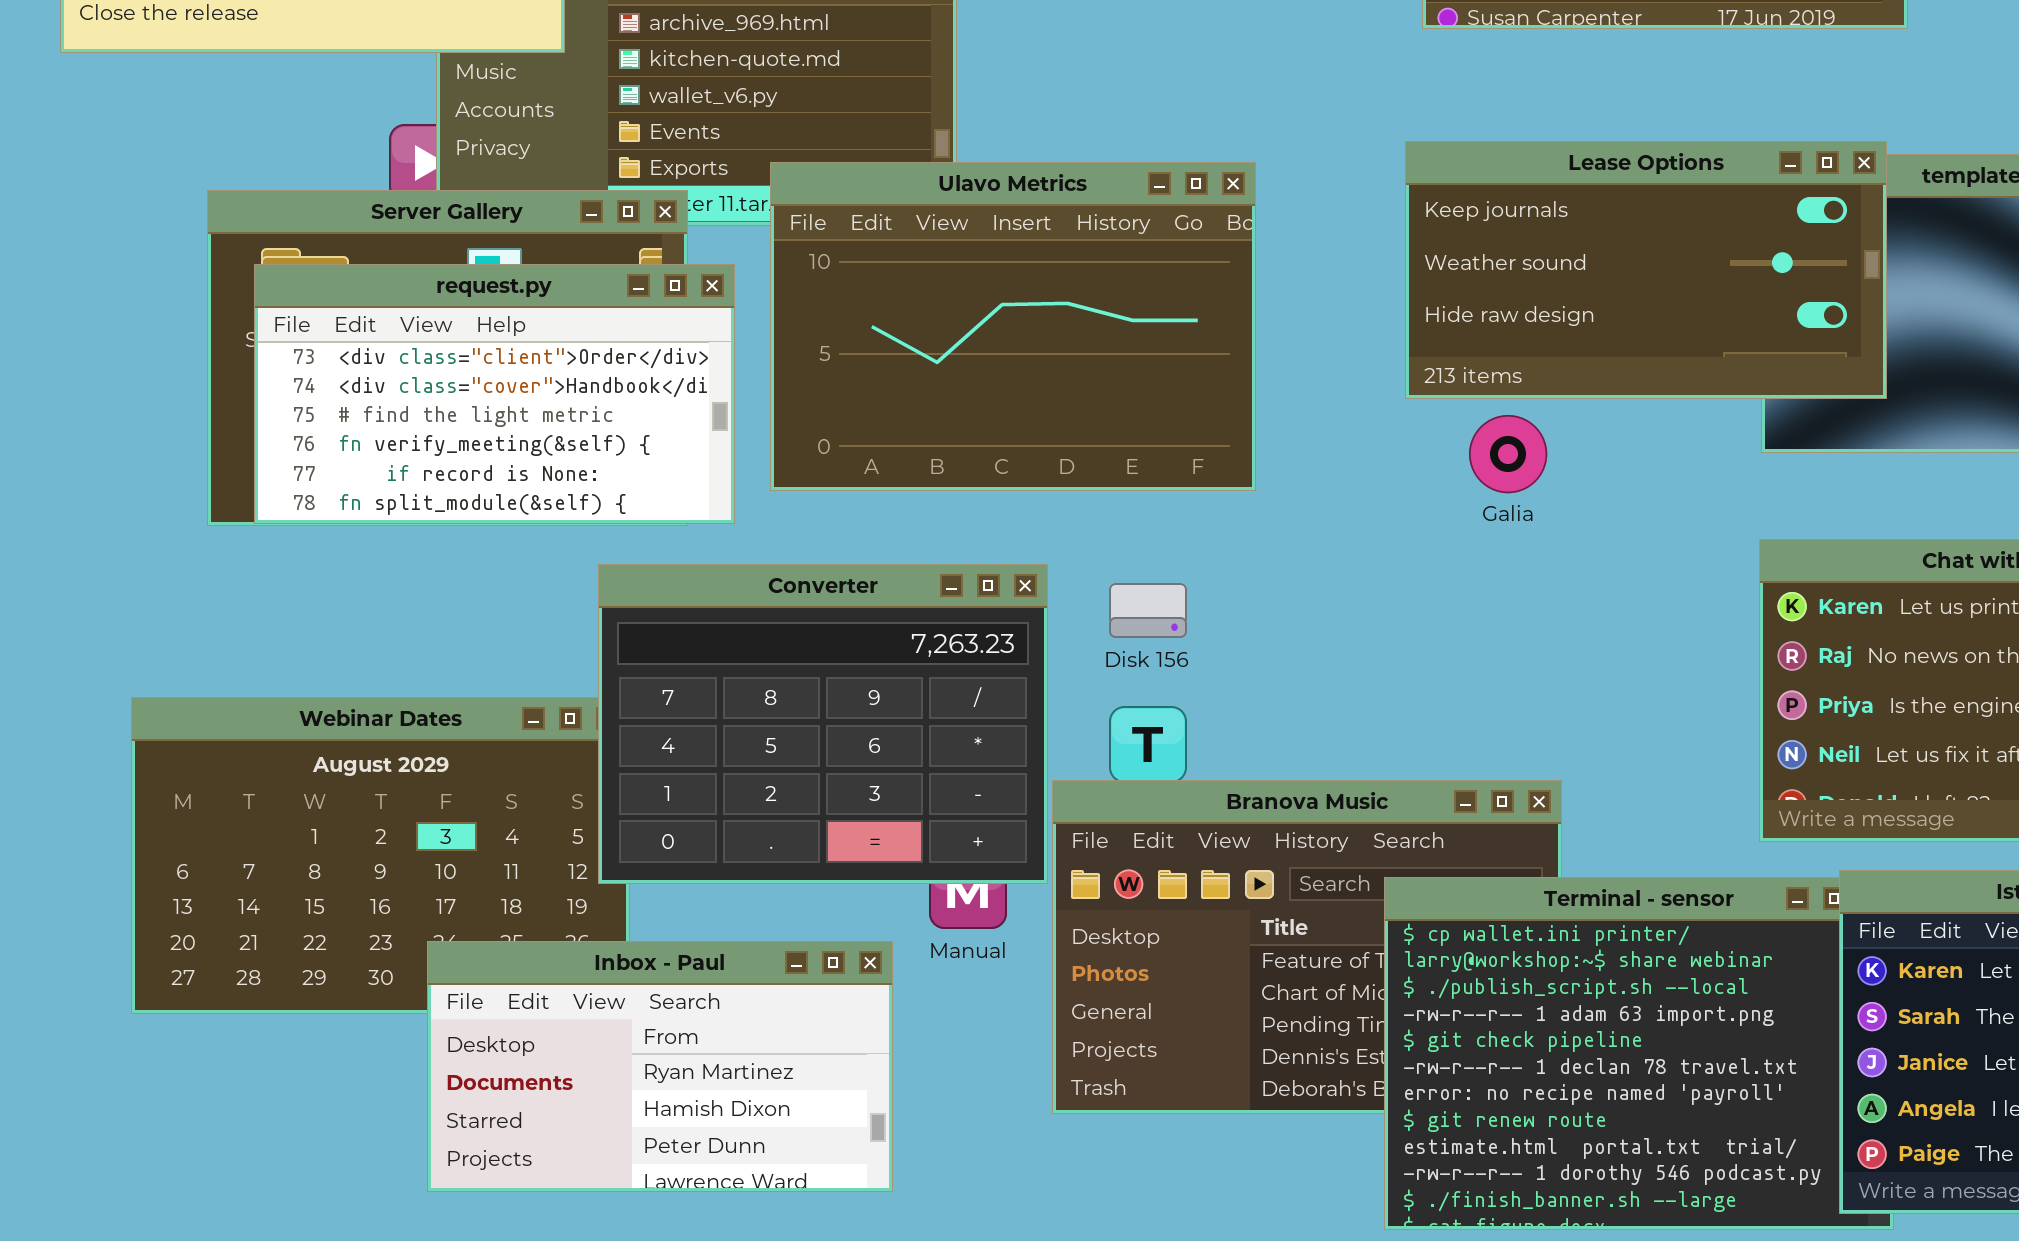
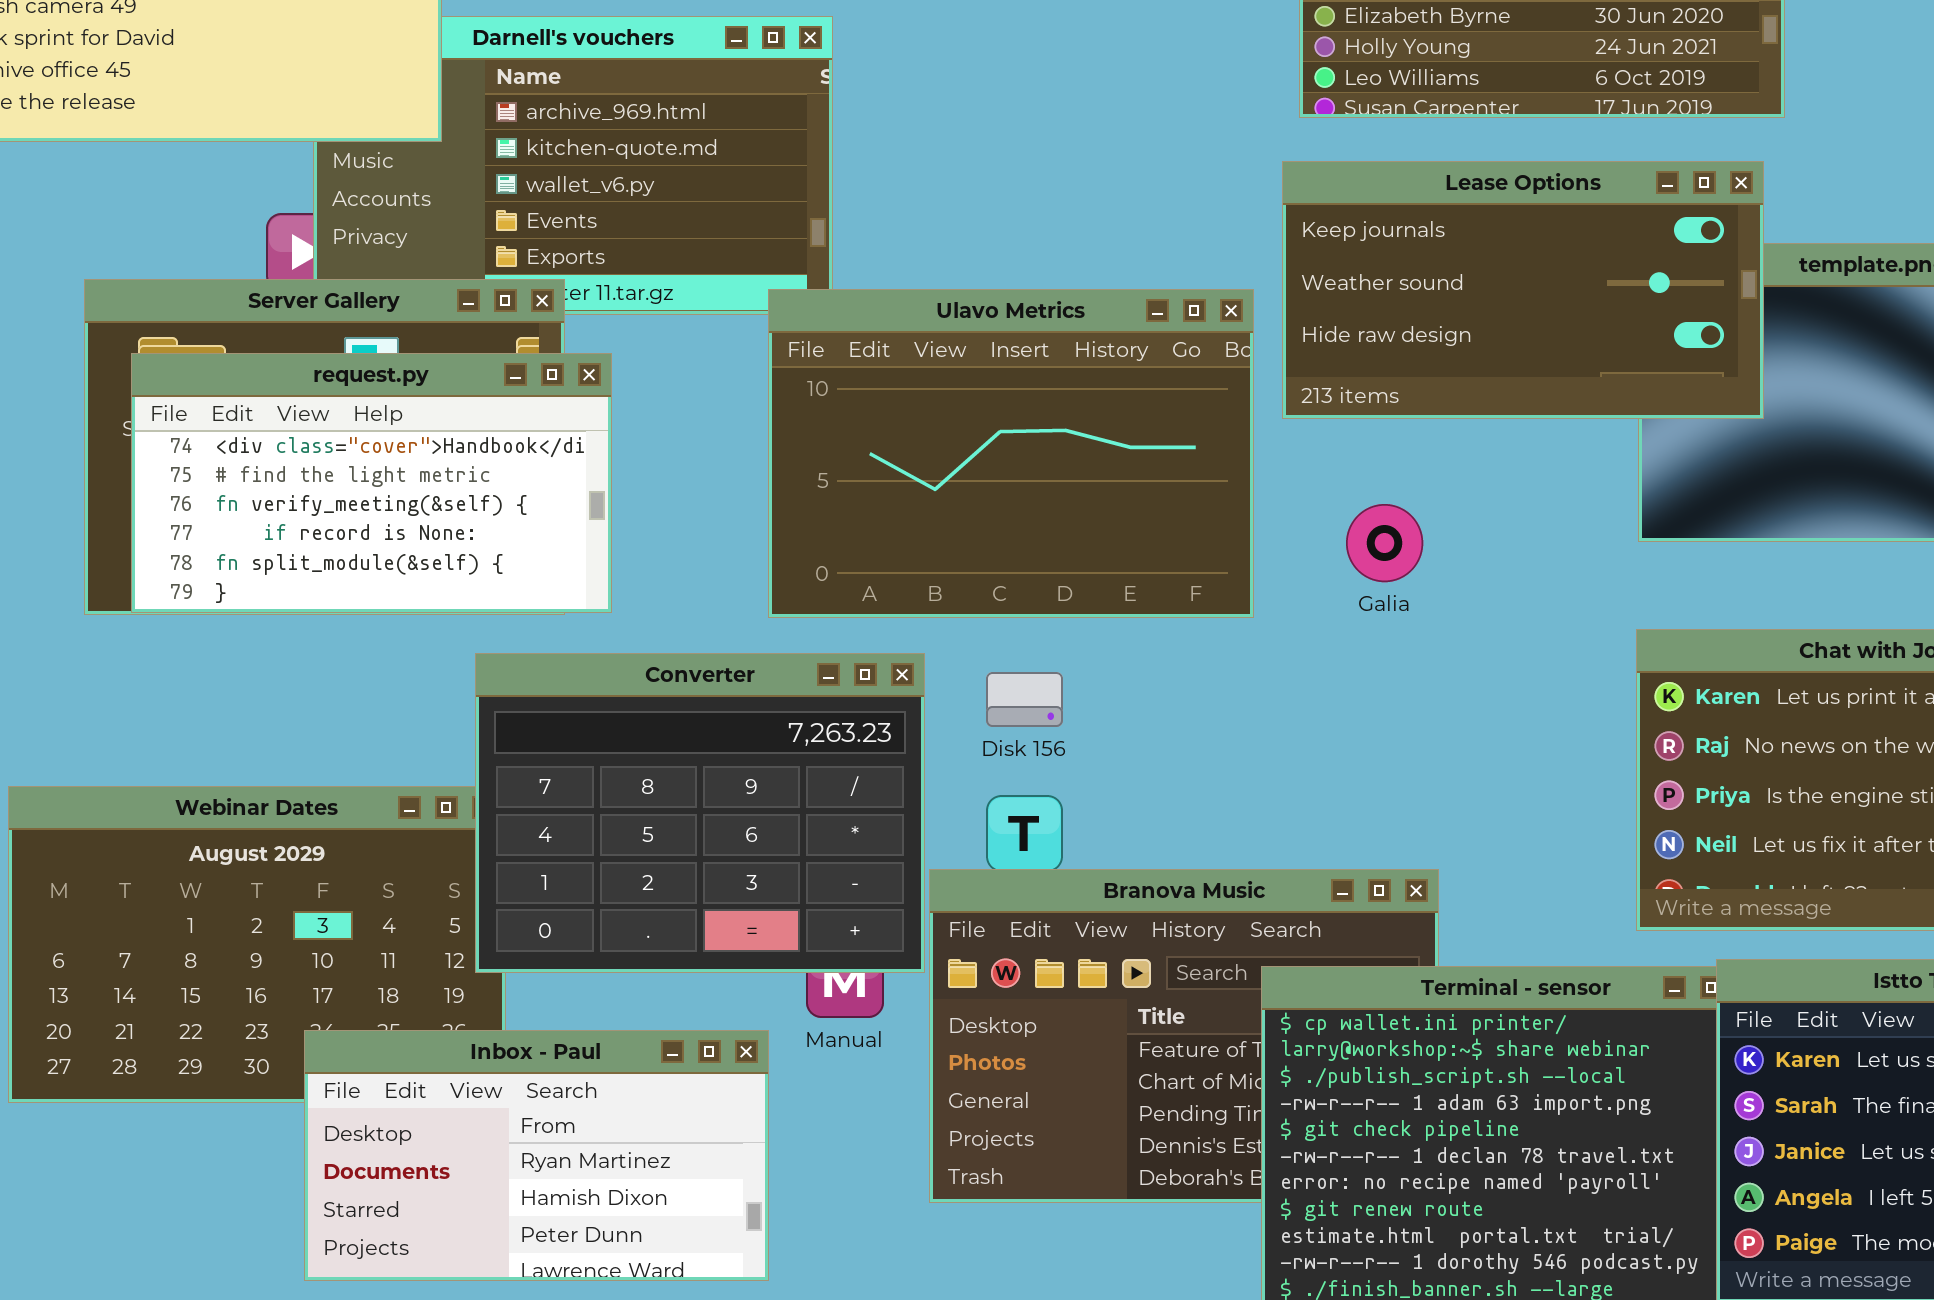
Lease Options: [1405,141,1887,399] -> [1282,161,1764,419], moved
Ulavo Metrics: [770,162,1256,491] -> [768,289,1254,618], moved
request.py: [254,264,735,524] -> [131,353,612,613], scrolled down 1 row

